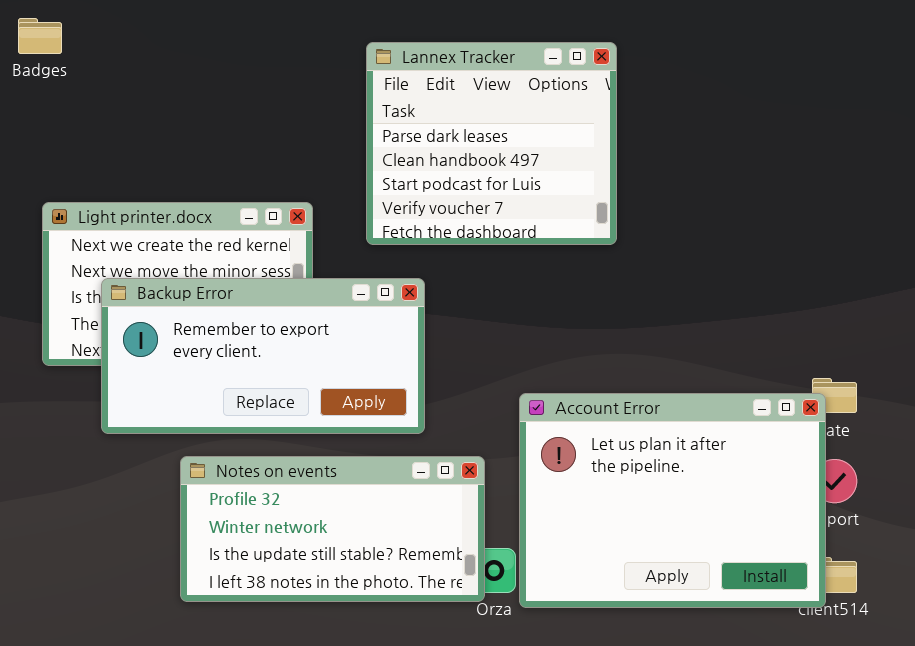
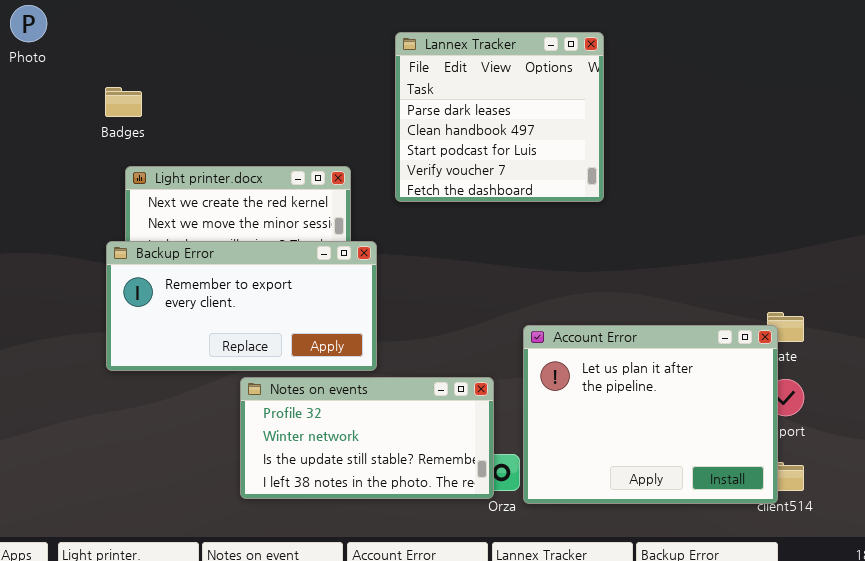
Badges: [18,18,62,54] -> [105,87,142,117], moved
Backup Error: [101,278,425,434] -> [106,241,377,371], moved

